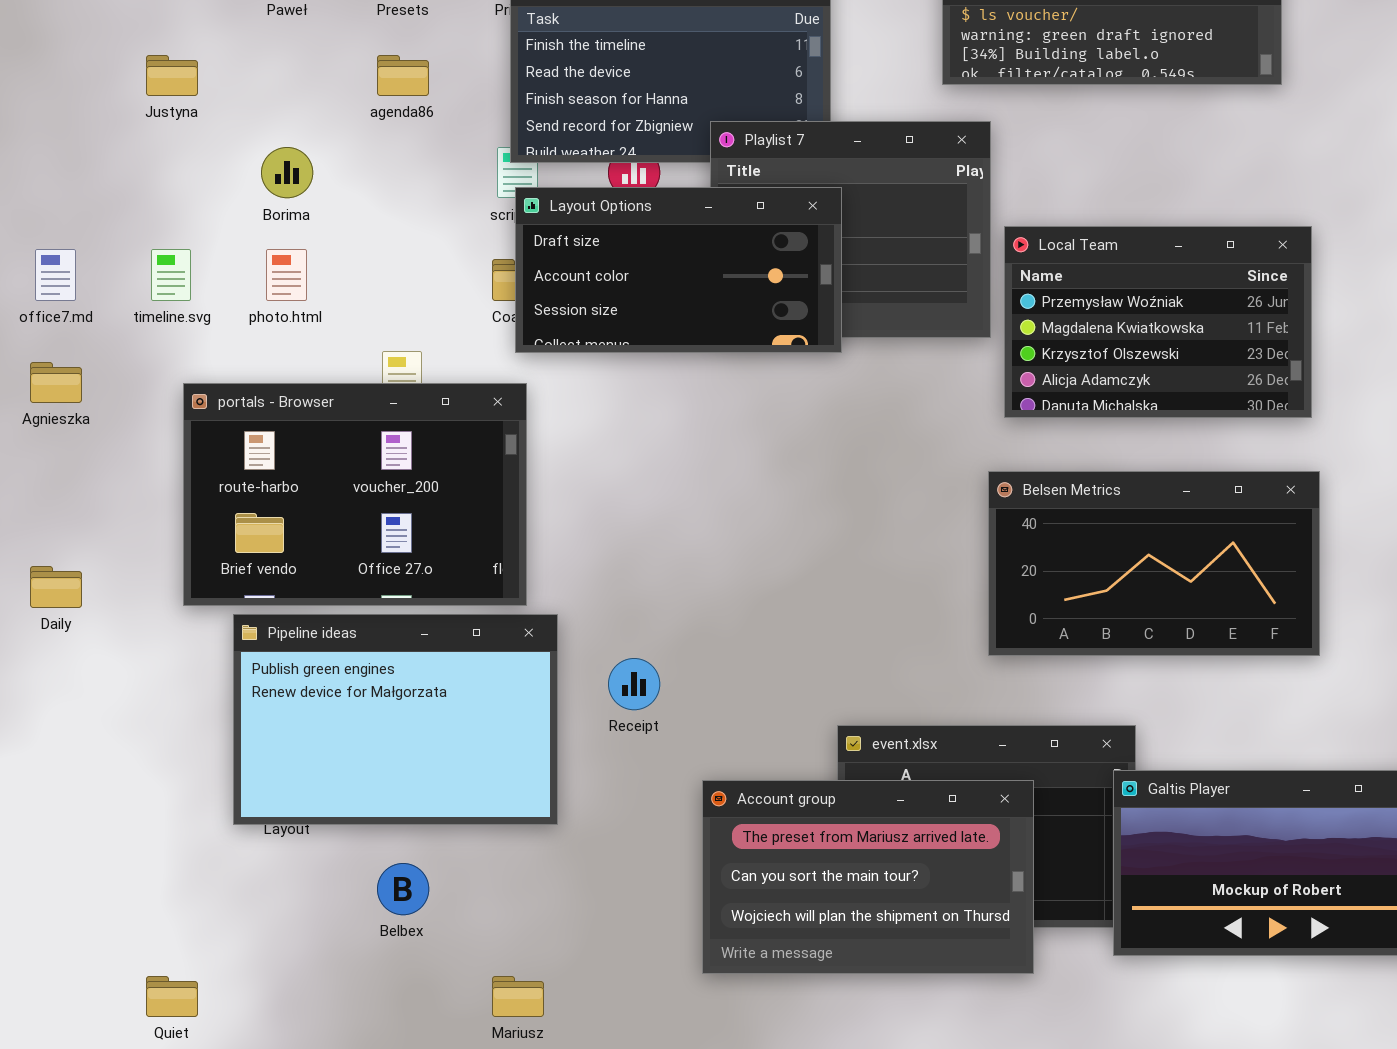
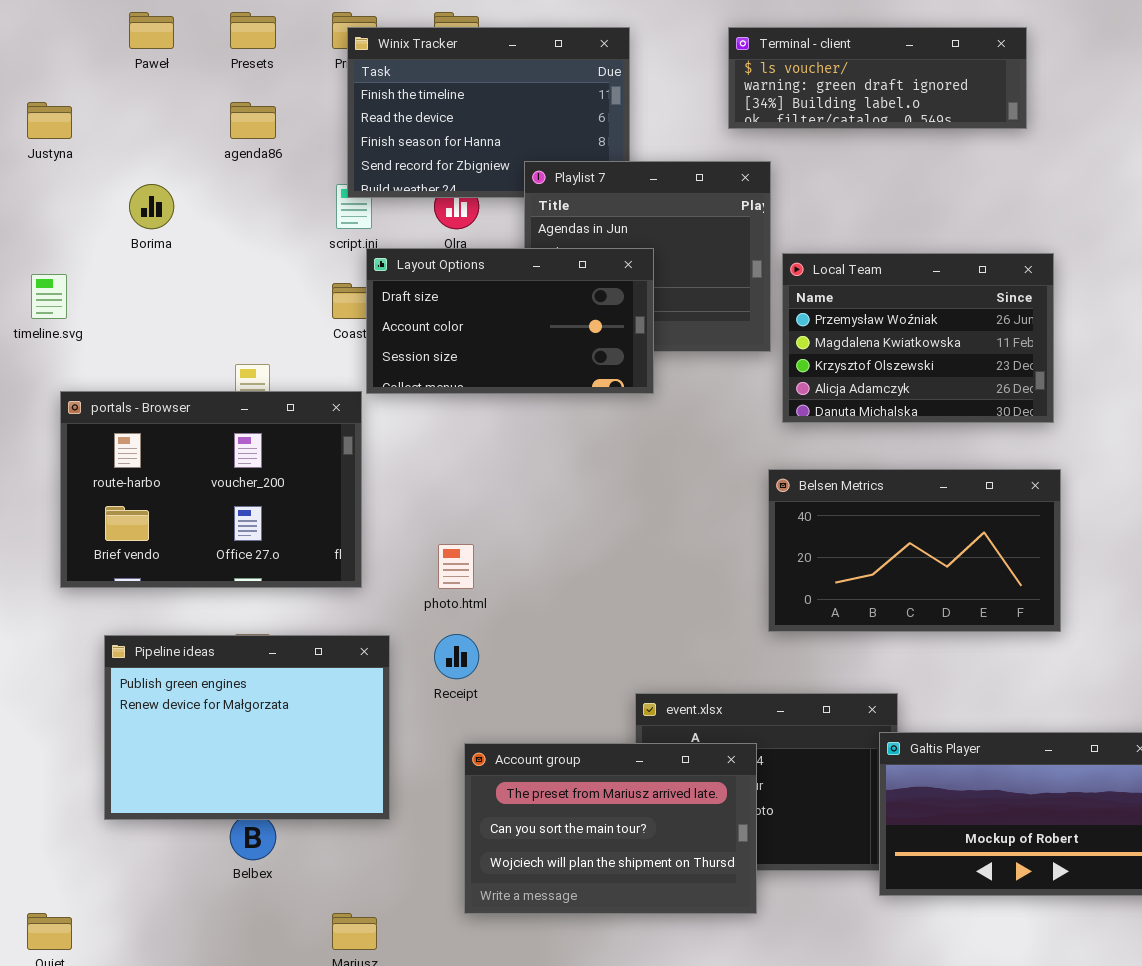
Layout Options: [515,187,842,353] -> [366,248,654,394], moved
photo.html: [266,249,307,301] -> [438,544,474,589], moved
Pipeline ideas: [233,614,558,825] -> [104,635,390,820], moved
Account group: [702,780,1034,974] -> [464,743,757,914], moved

